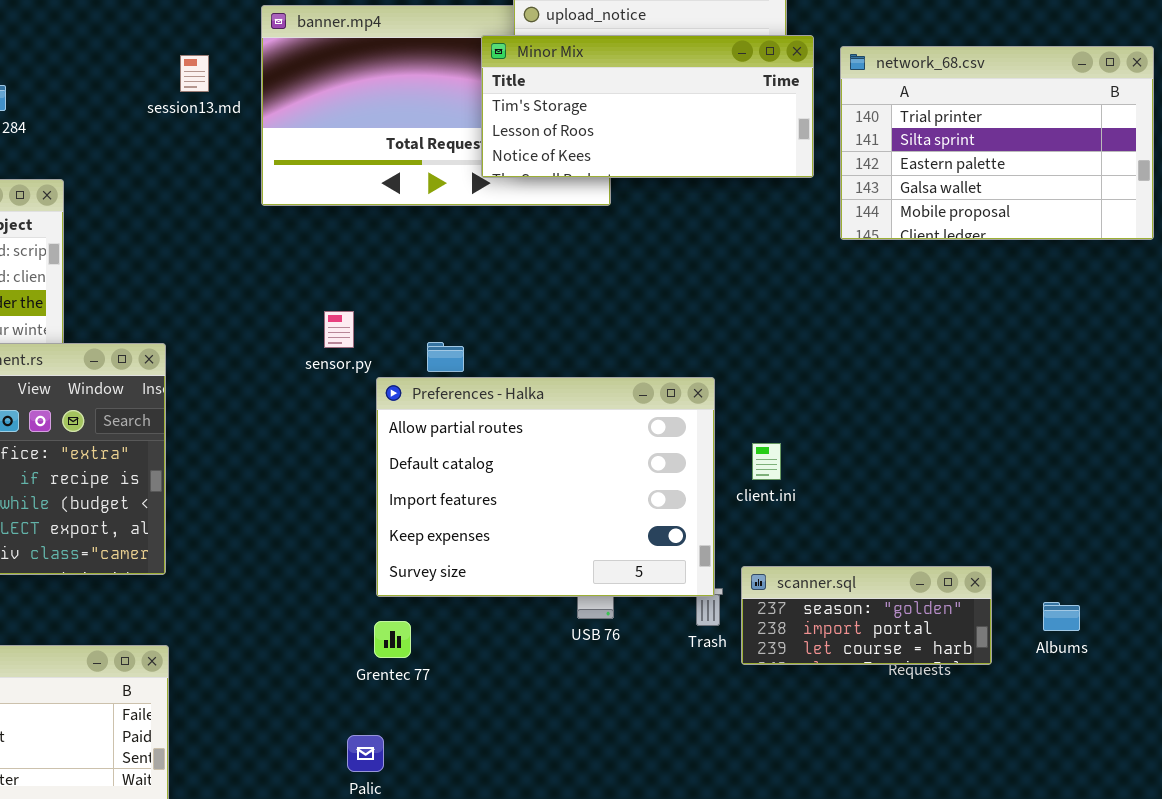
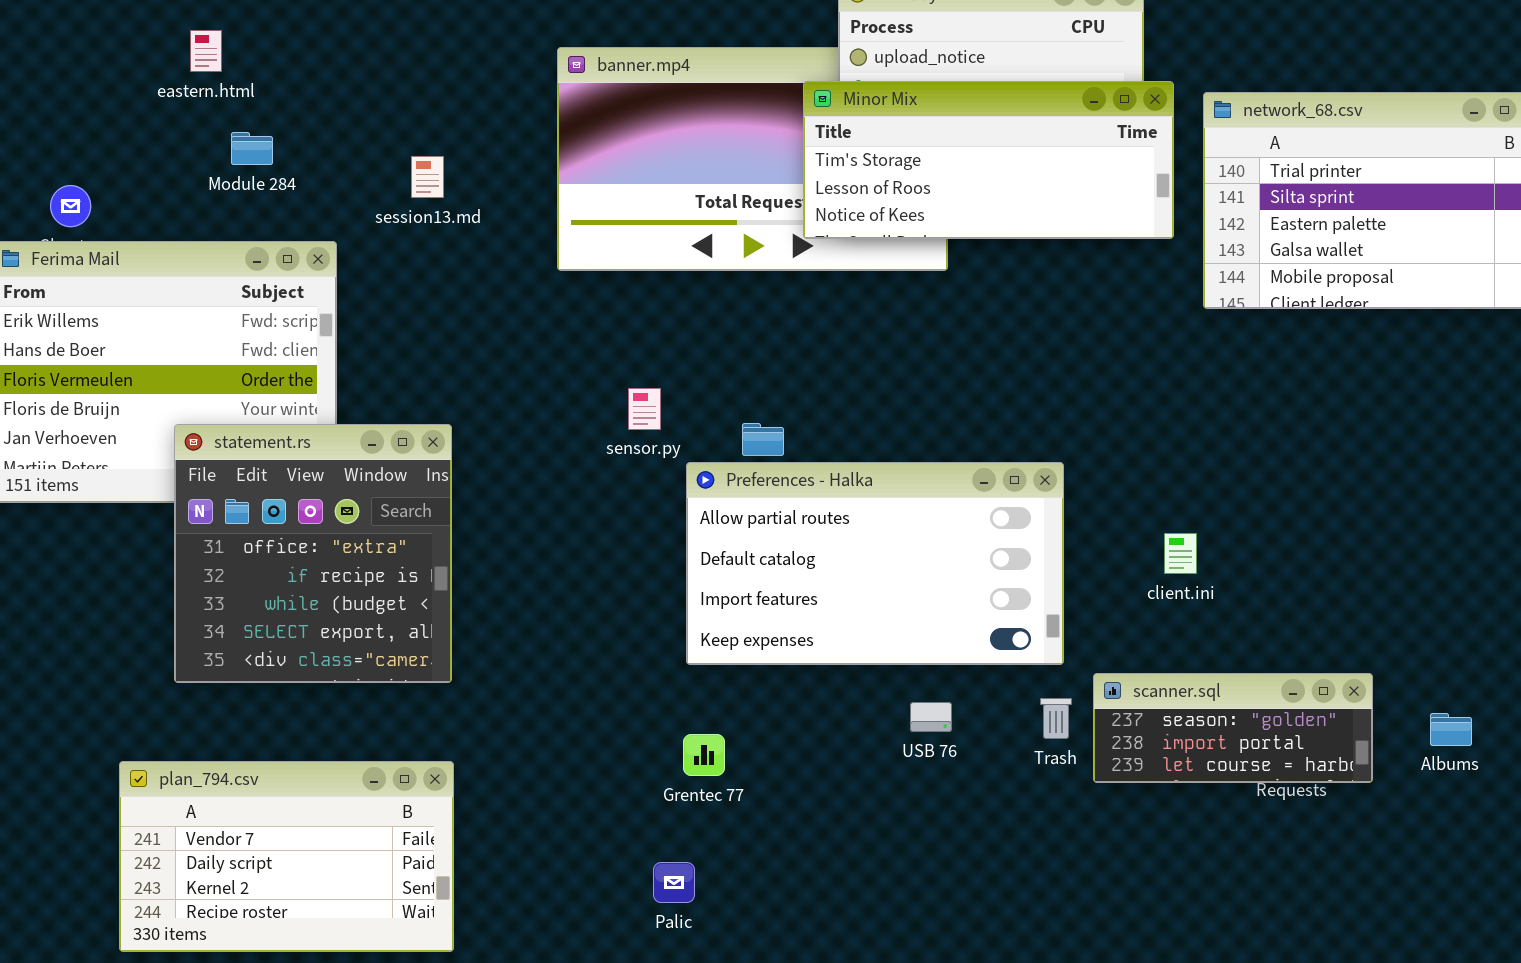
session13.md: [180,55,209,92] -> [411,156,444,198], moved
Preferences - Halka: [376,377,715,597] -> [686,462,1064,665], resized
client.ini: [752,443,781,480] -> [1164,533,1197,574], moved

